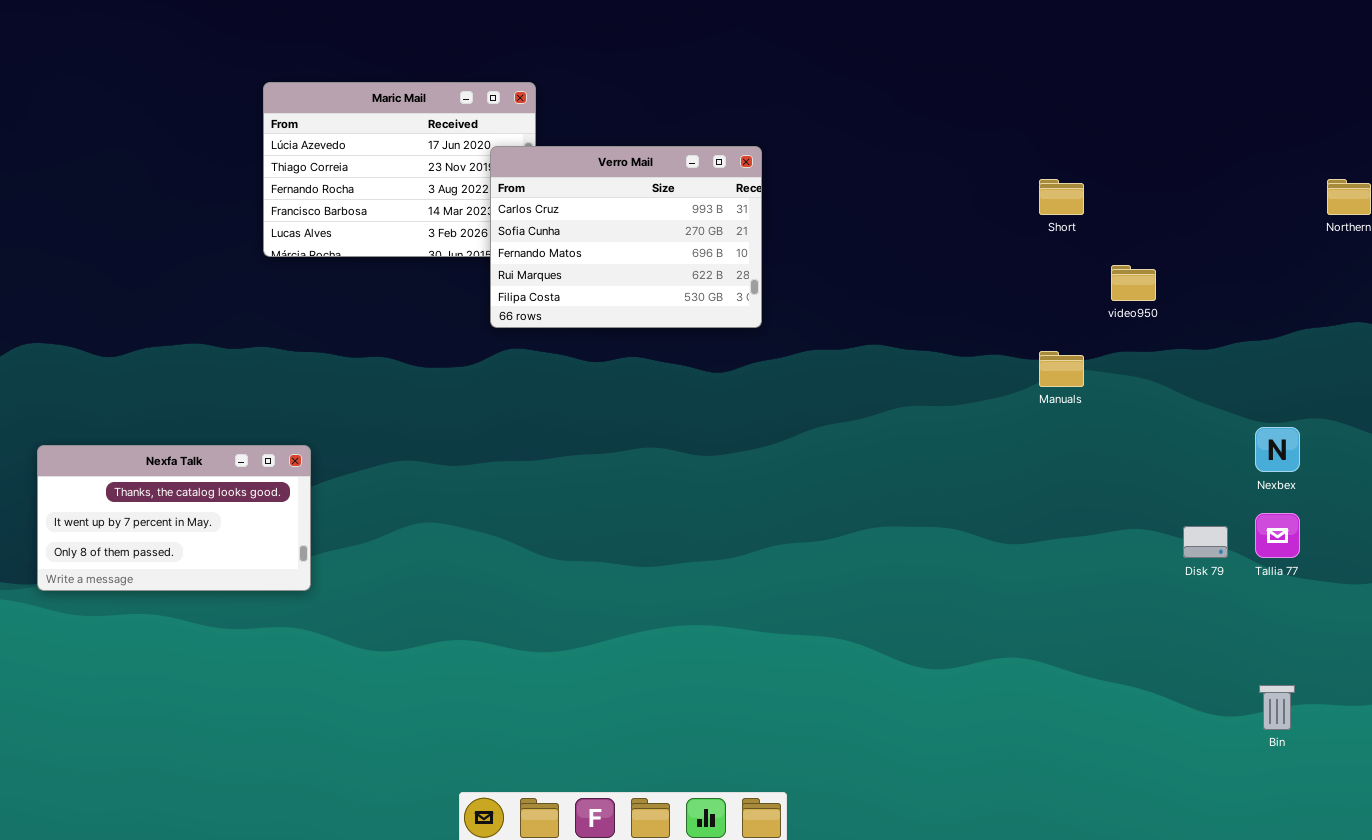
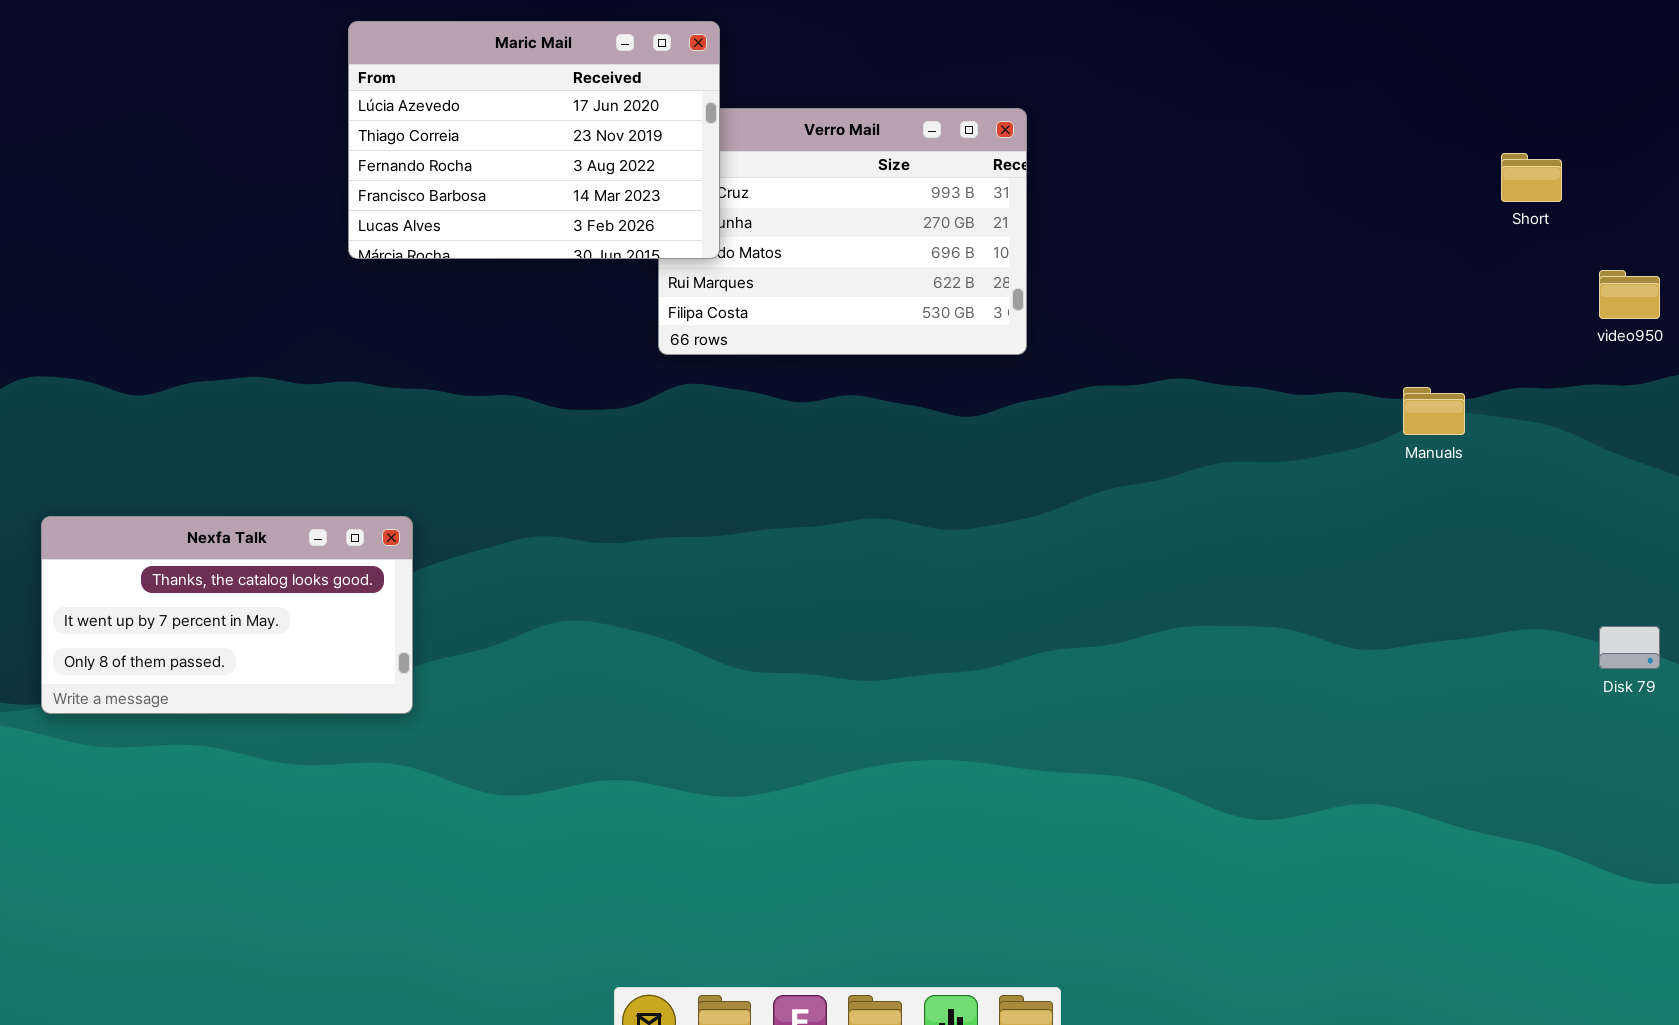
Maric Mail: [263,82,536,257] -> [348,21,720,259], raised
Short: [1039,179,1084,215] -> [1501,153,1562,202], moved
video950: [1111,265,1156,301] -> [1599,270,1660,319], moved

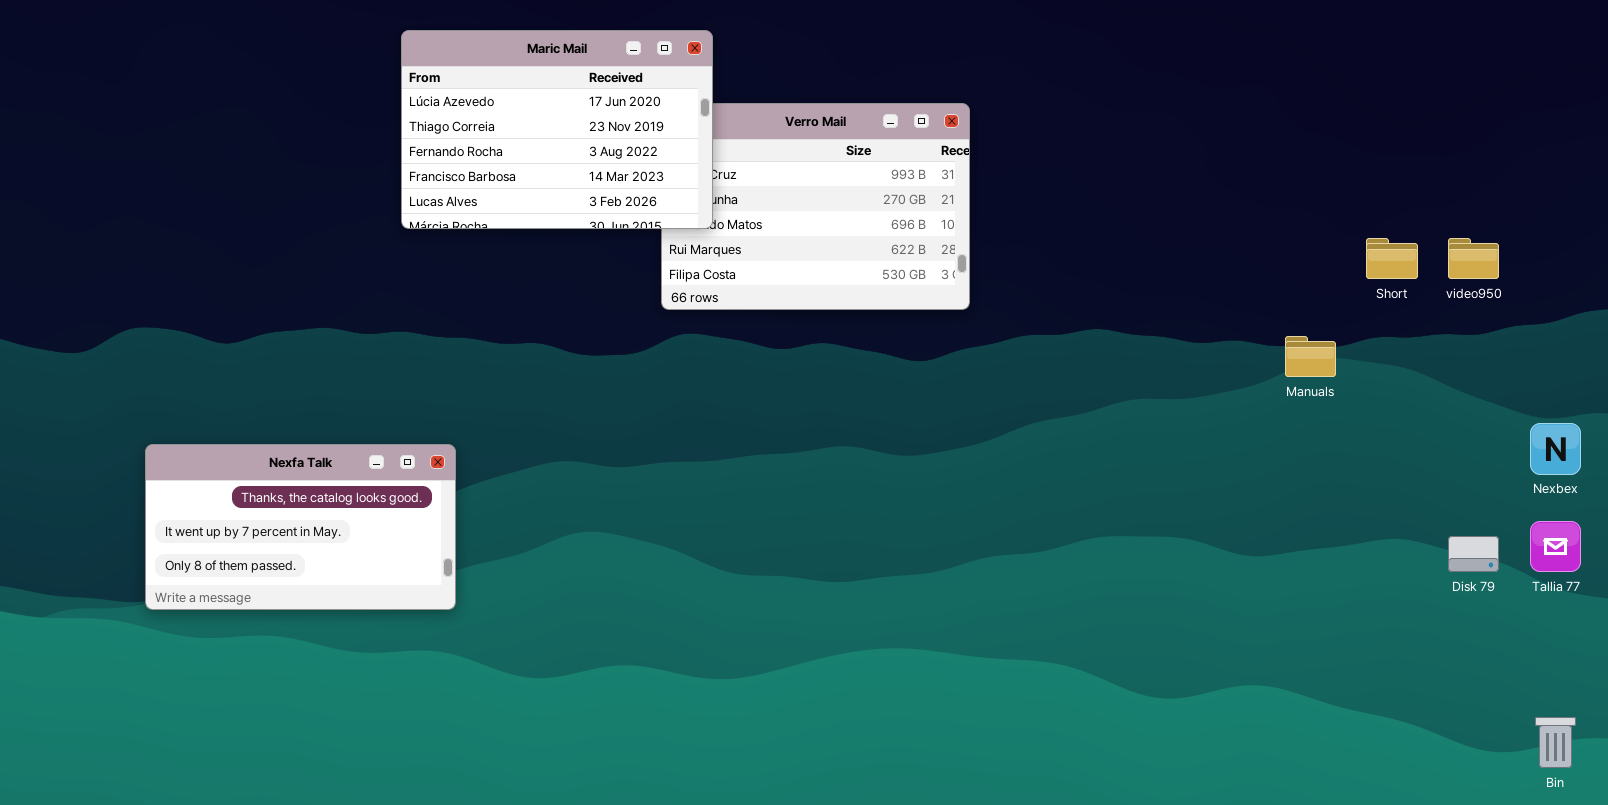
Short: [1501,153,1562,202] -> [1366,238,1418,279], moved

